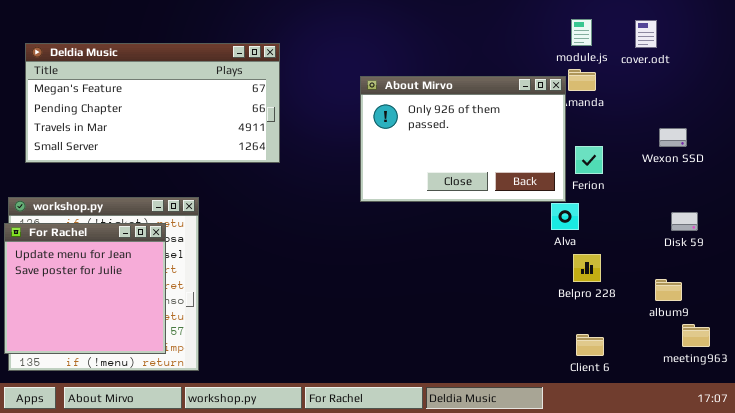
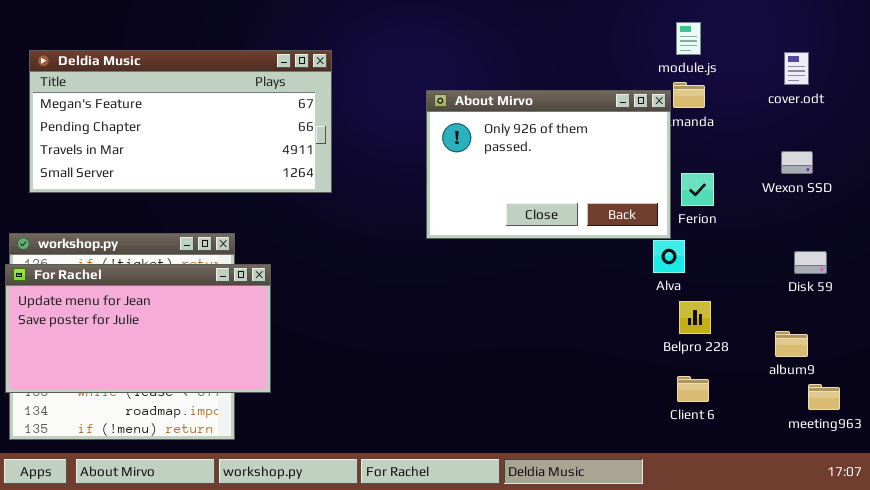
cover.odt: [635,20,657,48] -> [784,52,809,85], moved
For Rachel: [4,223,166,354] -> [5,264,271,393], resized
Client 6: [576,334,604,356] -> [677,376,709,402], moved

